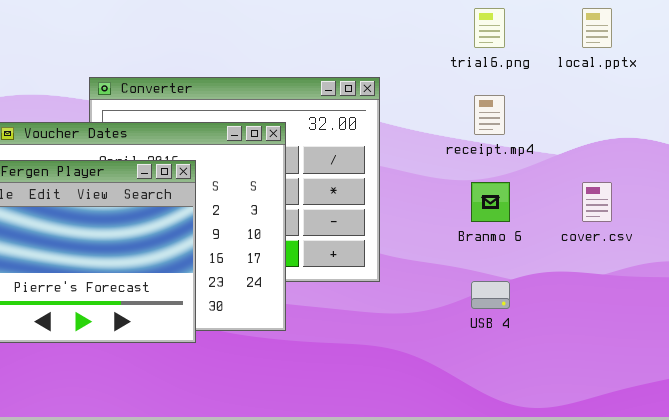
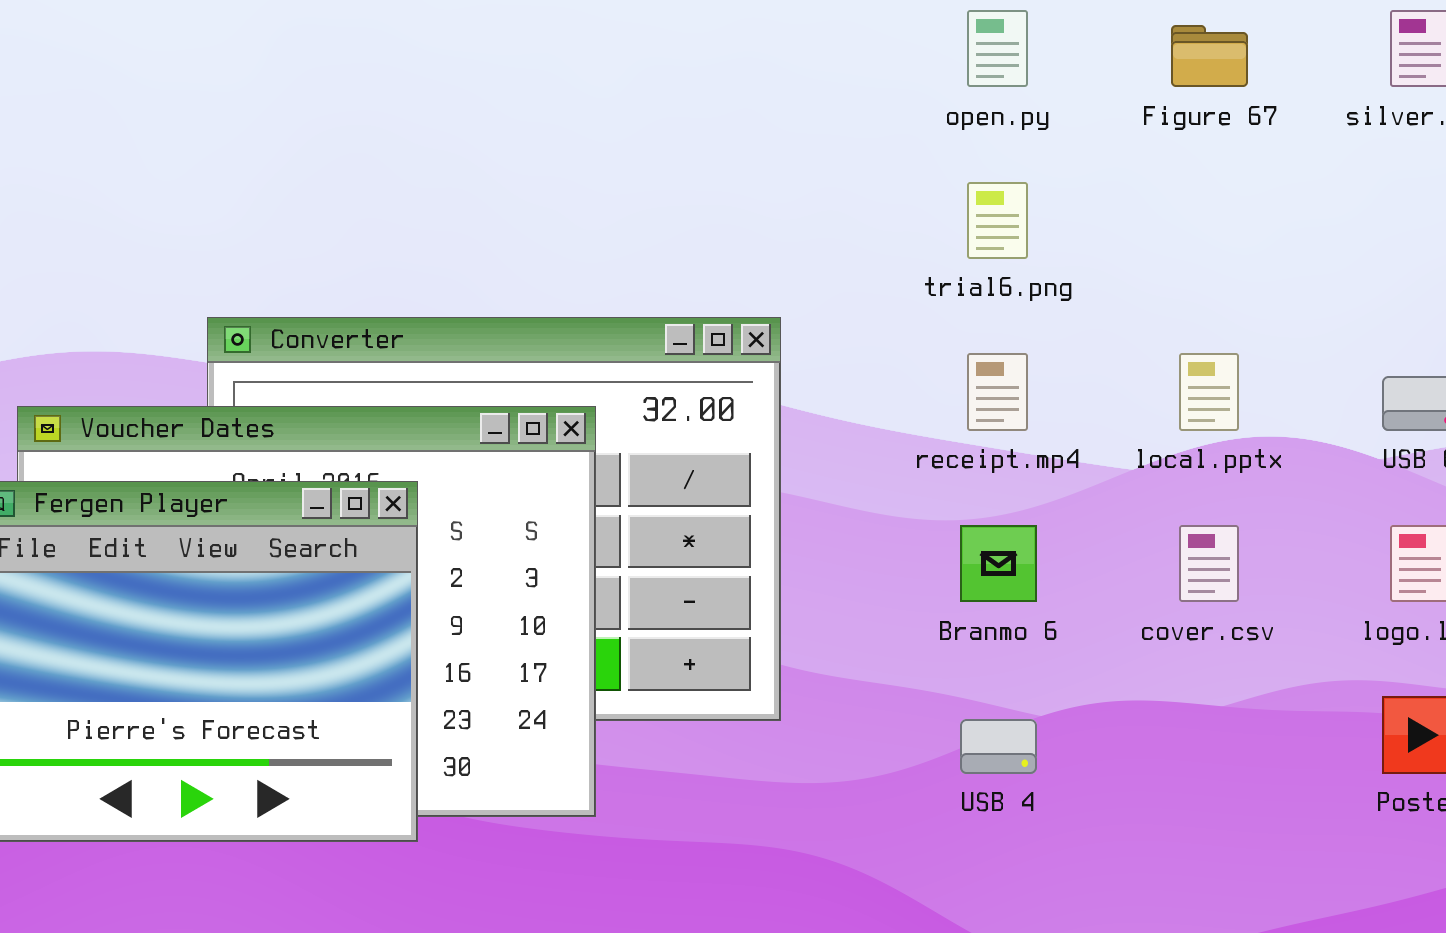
local.pptx: [582,8,612,48] -> [1179,353,1239,431], moved

